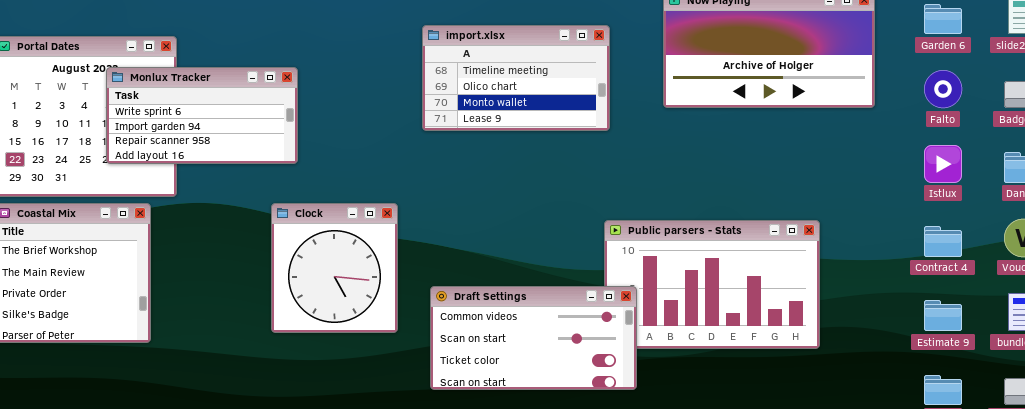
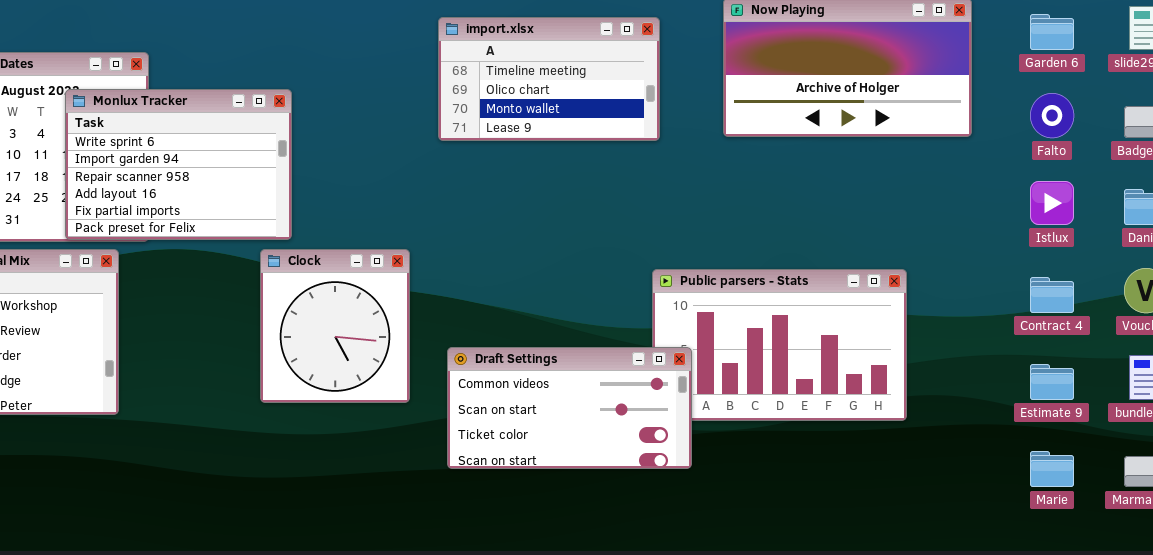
import.xlsx: [422,25,610,131] -> [438,17,660,141], moved
Monlux Tracker: [106,67,298,164] -> [65,89,292,240], resized

